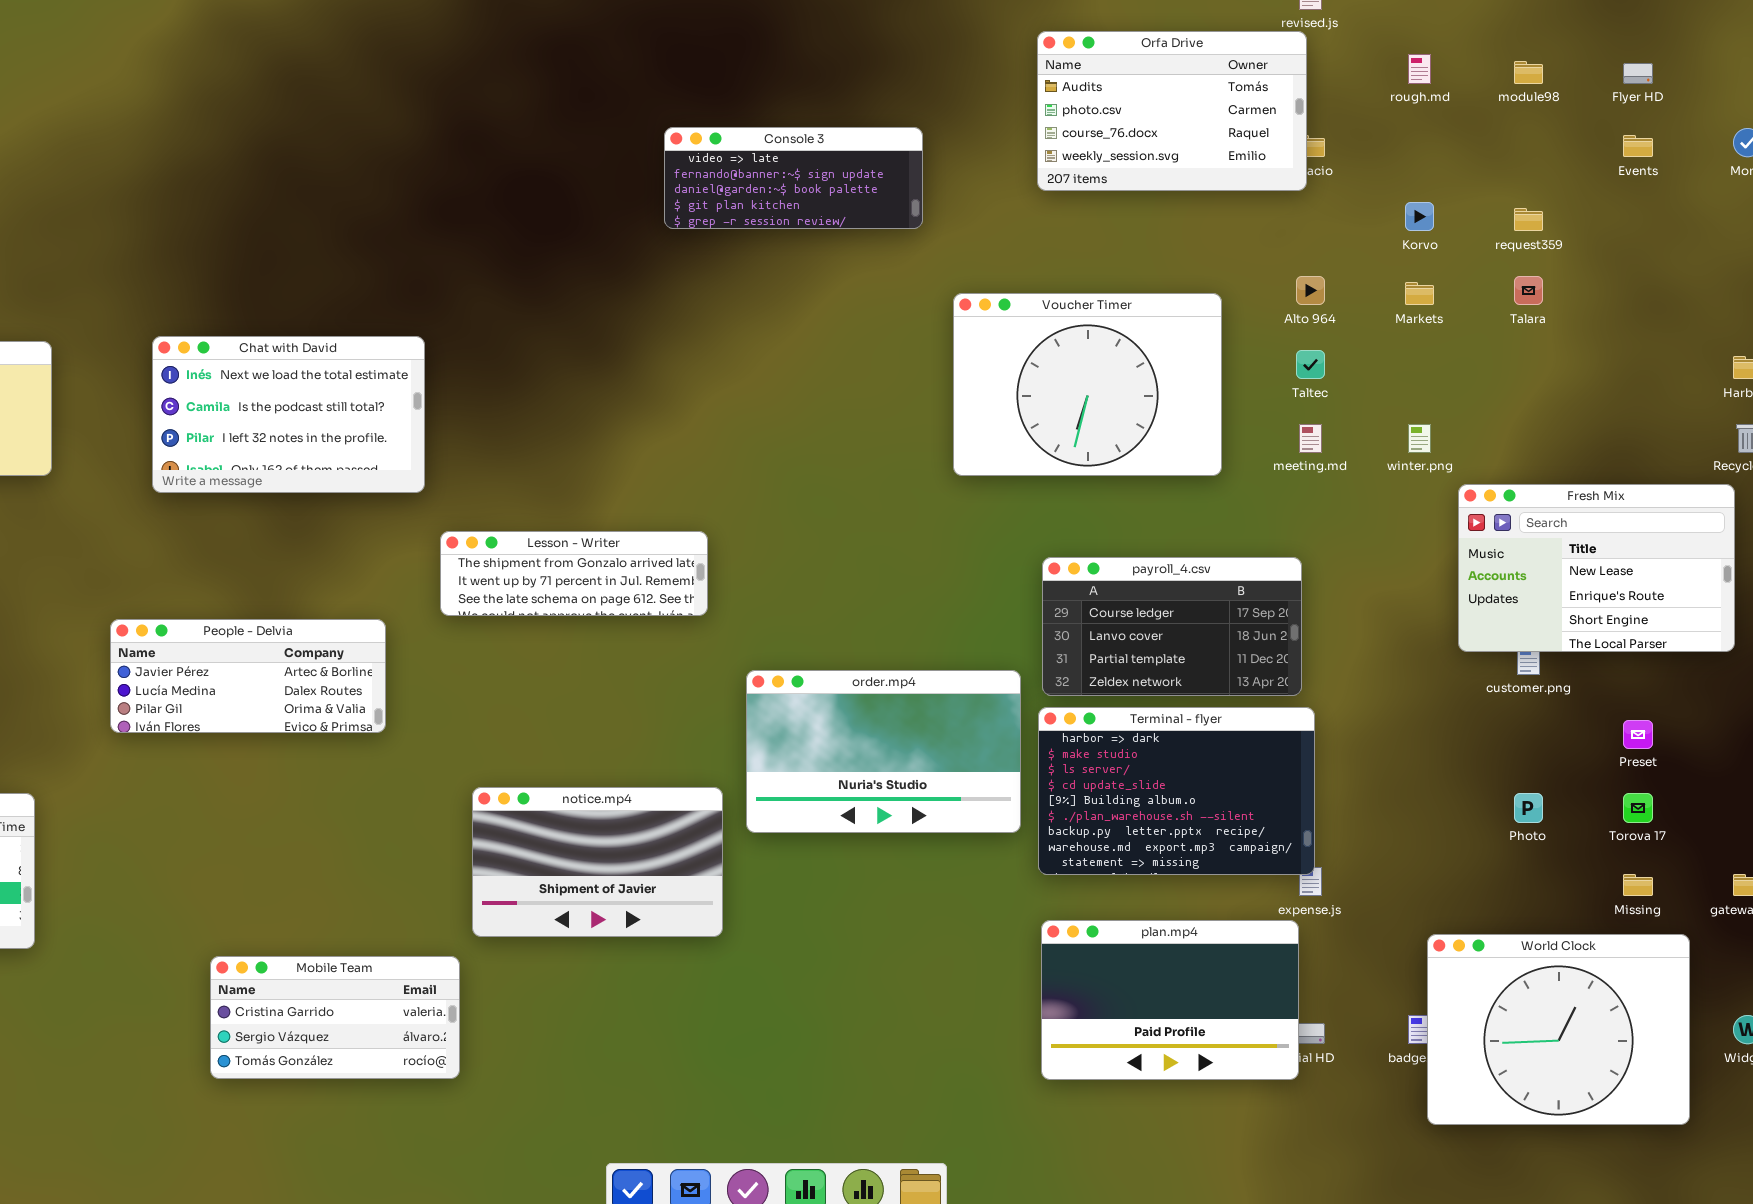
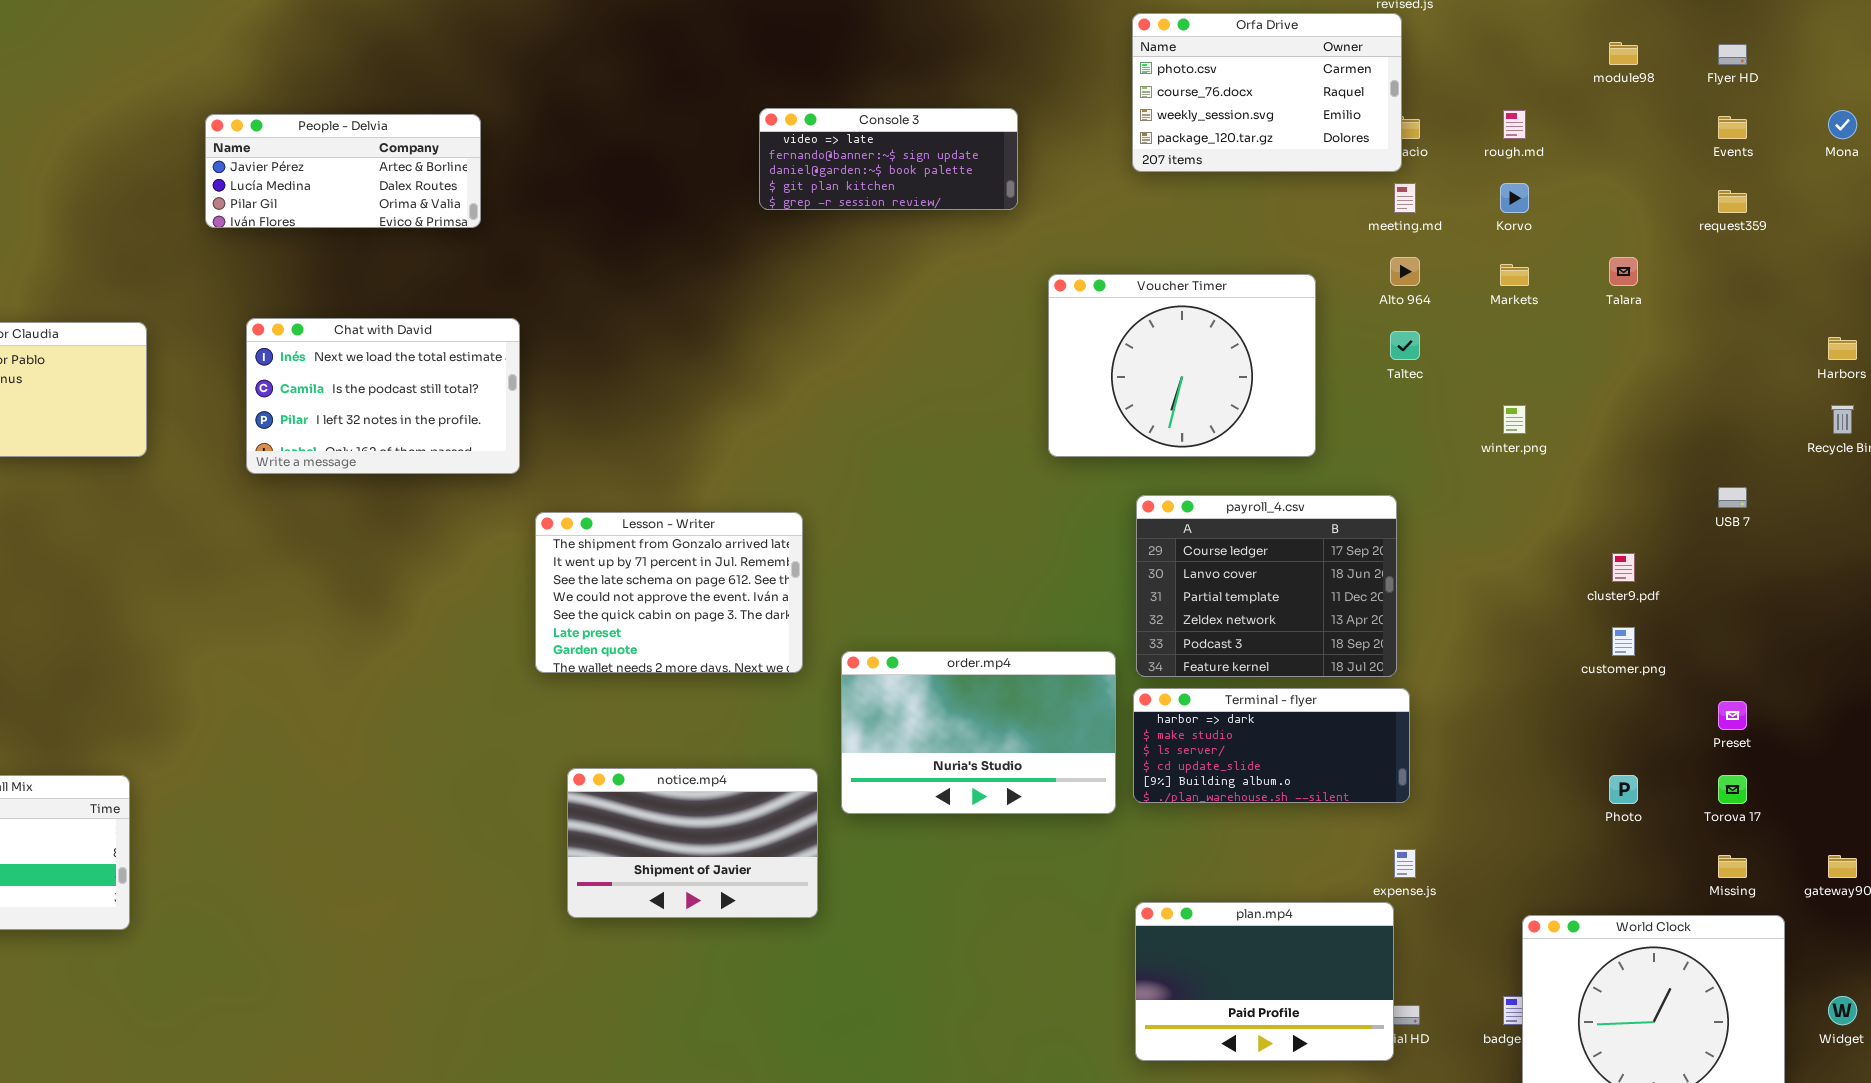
Orfa Drive: [1037,31,1307,191] -> [1132,13,1402,172], scrolled down 1 row
rough.md: [1408,54,1431,84] -> [1503,110,1526,139], moved
request359: [1514,208,1543,231] -> [1718,190,1747,213], moved
meeting.md: [1299,424,1322,453] -> [1394,183,1416,213], moved
Fresh Mix: [1458,484,1735,652] -> none, closed
Lesson - Writer: [440,531,708,616] -> [535,512,803,673], resized
payroll_4.csv: [1042,557,1302,696] -> [1136,495,1397,677], resized
People - Delvia: [110,619,386,733] -> [205,114,481,228], moved
Terminal - flyer: [1038,707,1315,875] -> [1133,688,1410,803], resized
Mobile Team: [210,956,460,1079] -> none, closed

